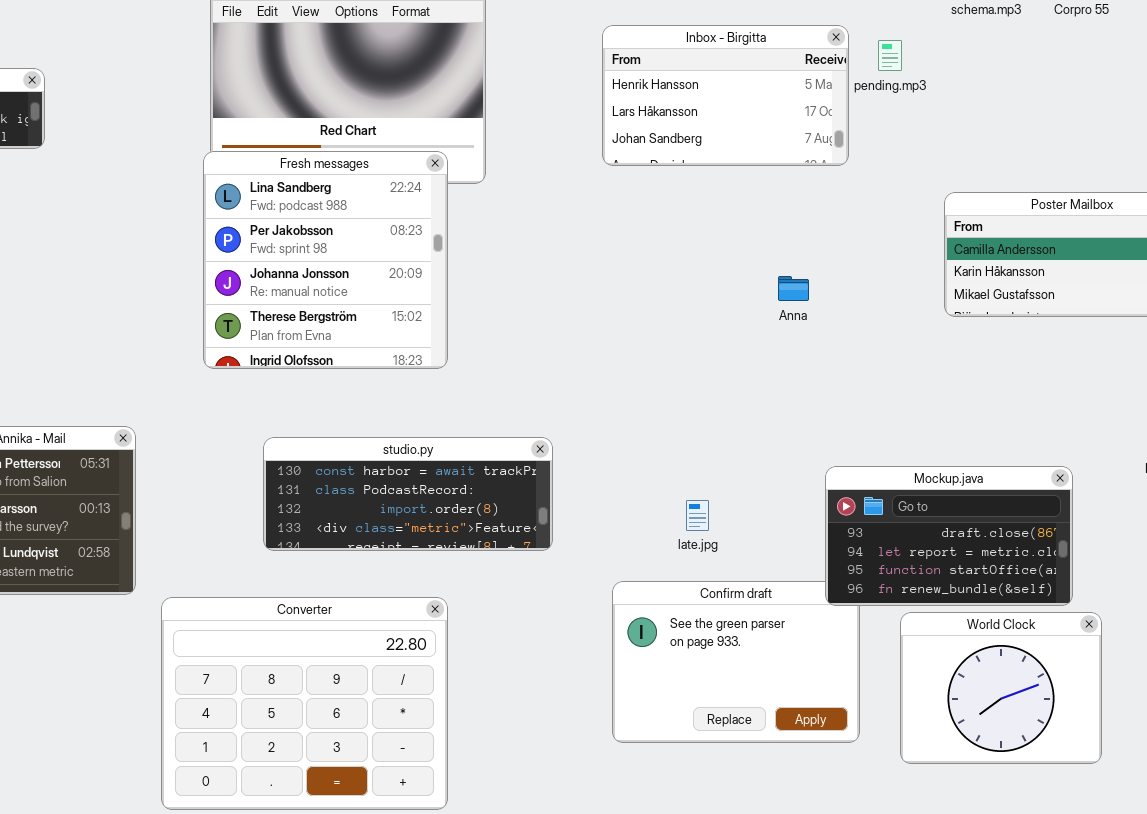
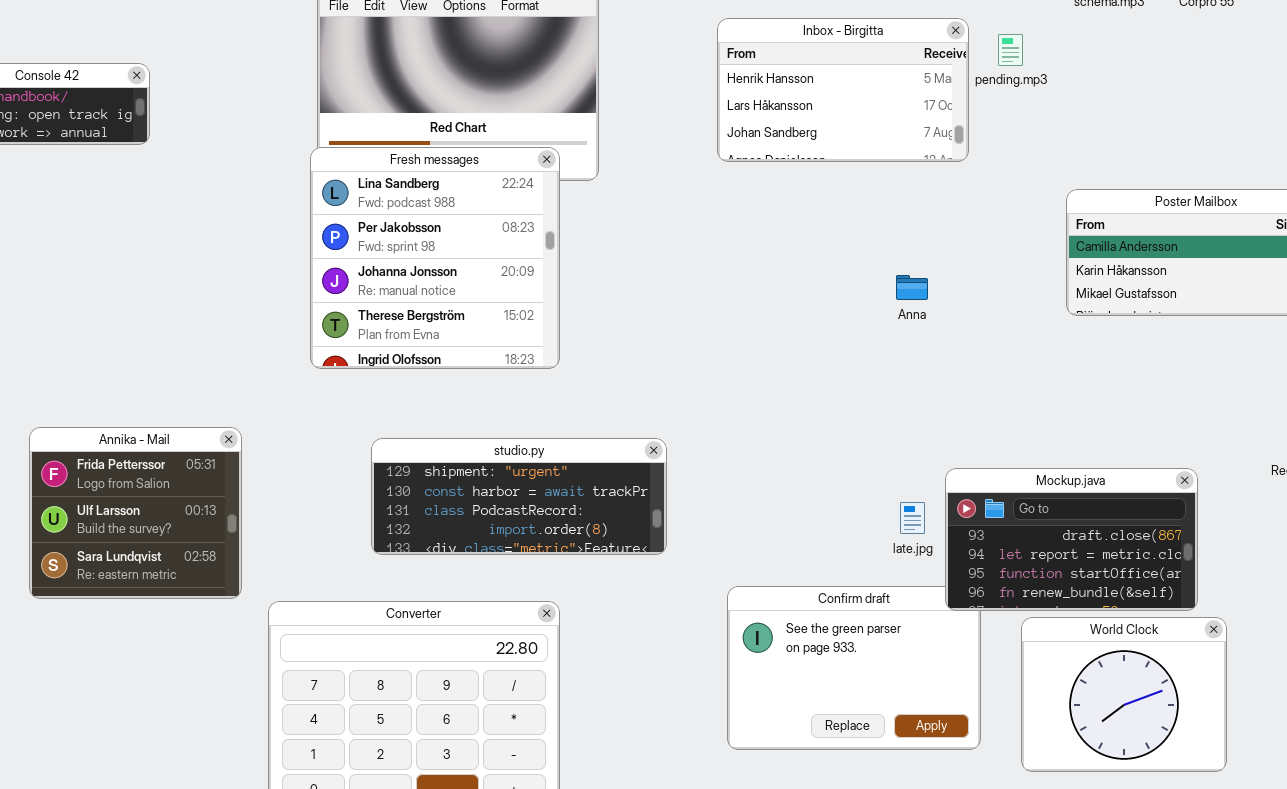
studio.py: [263,437,553,551] -> [371,438,667,555], scrolled up 1 row
late.jpg: [686,500,709,531] -> [900,502,925,534], moved

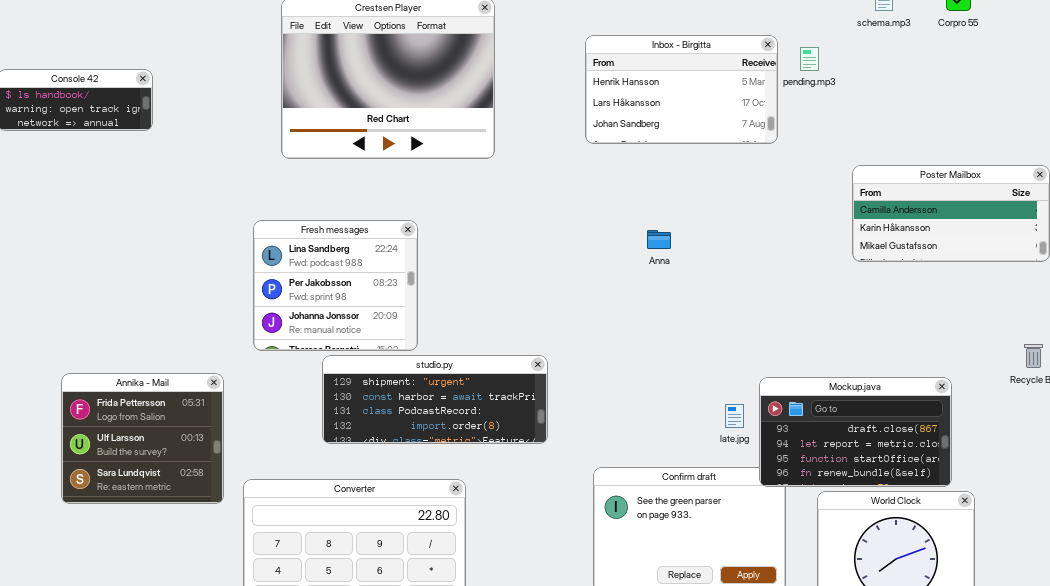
Fresh messages: [310,147,560,369] -> [253,220,418,351], moved, resized
Anna: [896,275,928,300] -> [647,230,671,249], moved
Annika - Mail: [29,427,242,599] -> [61,373,224,504], moved

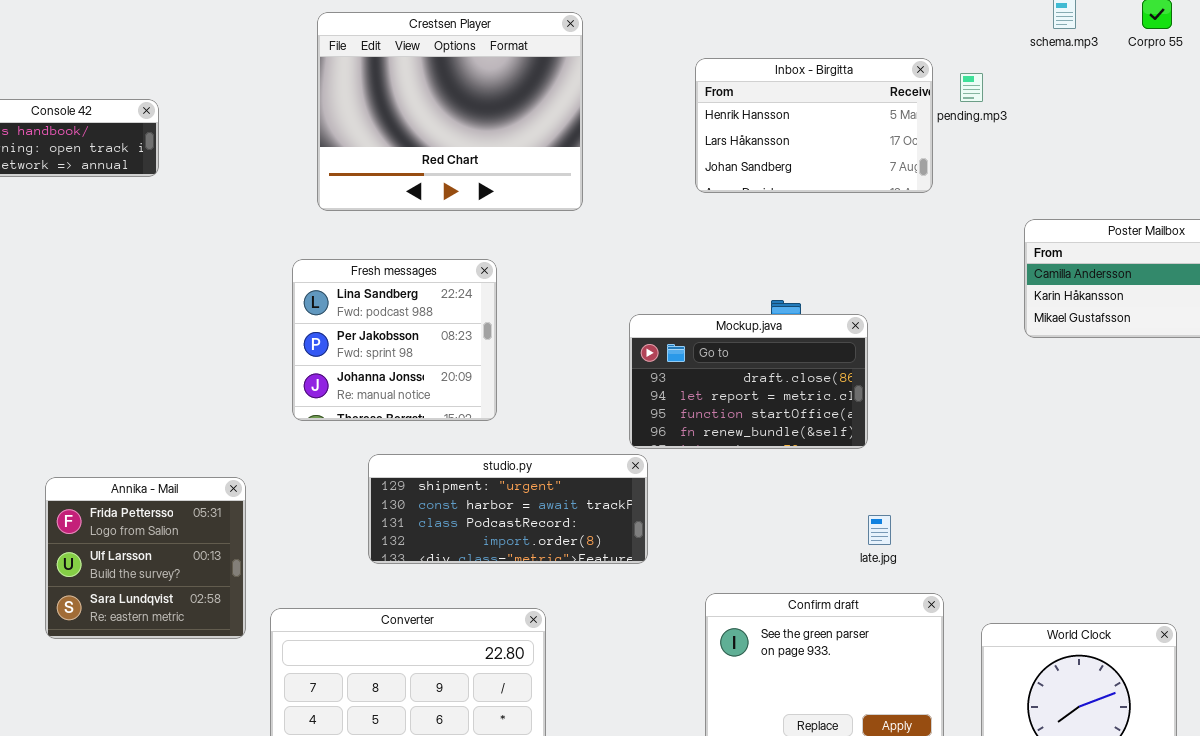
Fresh messages: [253,220,418,351] -> [292,259,497,421], moved
Mockup.java: [759,377,952,487] -> [629,314,868,449], moved

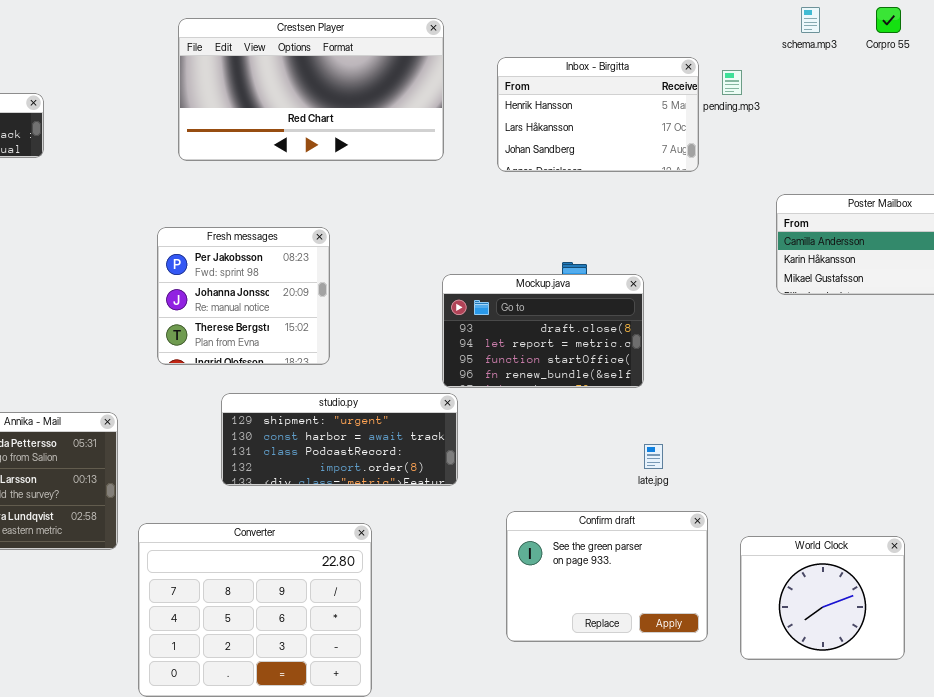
Crestsen Player: [317,12,583,211] -> [178,18,444,161], resized
Fresh messages: [292,259,497,421] -> [157,227,330,365], scrolled down 1 row

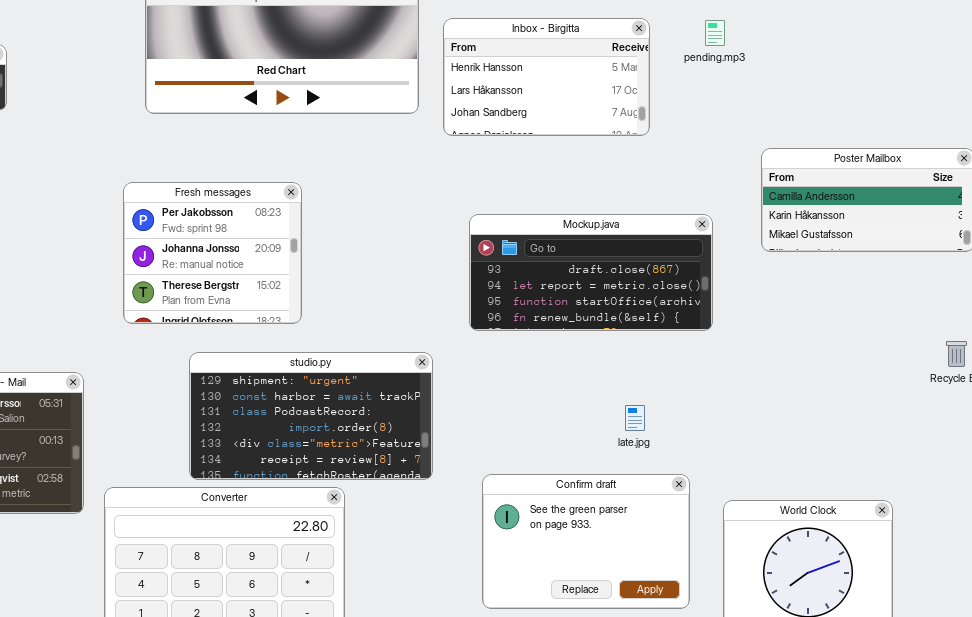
Inbox - Birgitta: [497,57,699,172] -> [443,18,650,136], moved
Mockup.java: [442,274,644,388] -> [469,214,713,331], moved, resized
studio.py: [221,393,458,486] -> [189,352,433,480], resized

